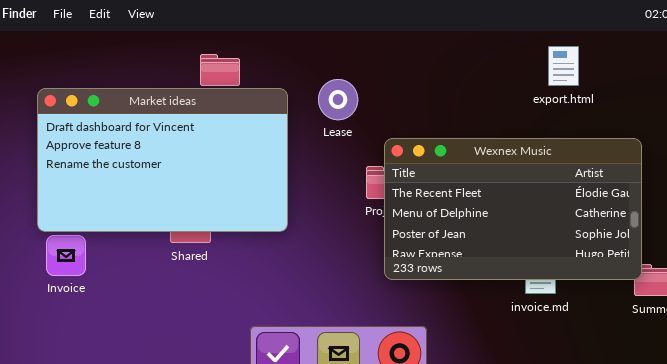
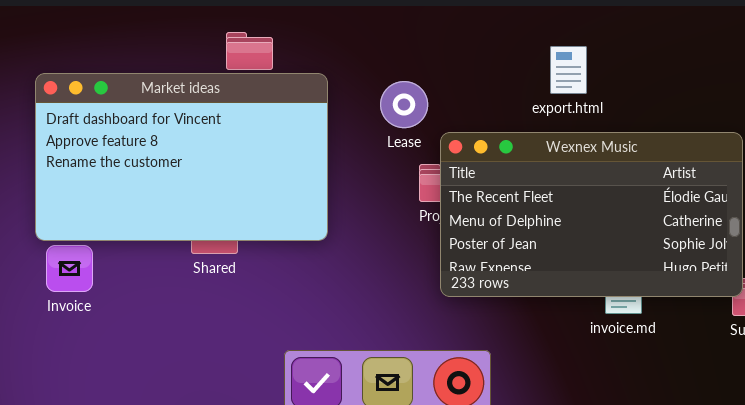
export.html: [548,46,579,86] -> [550,46,587,94], moved
Lease: [318,79,358,120] -> [380,81,428,128], moved

